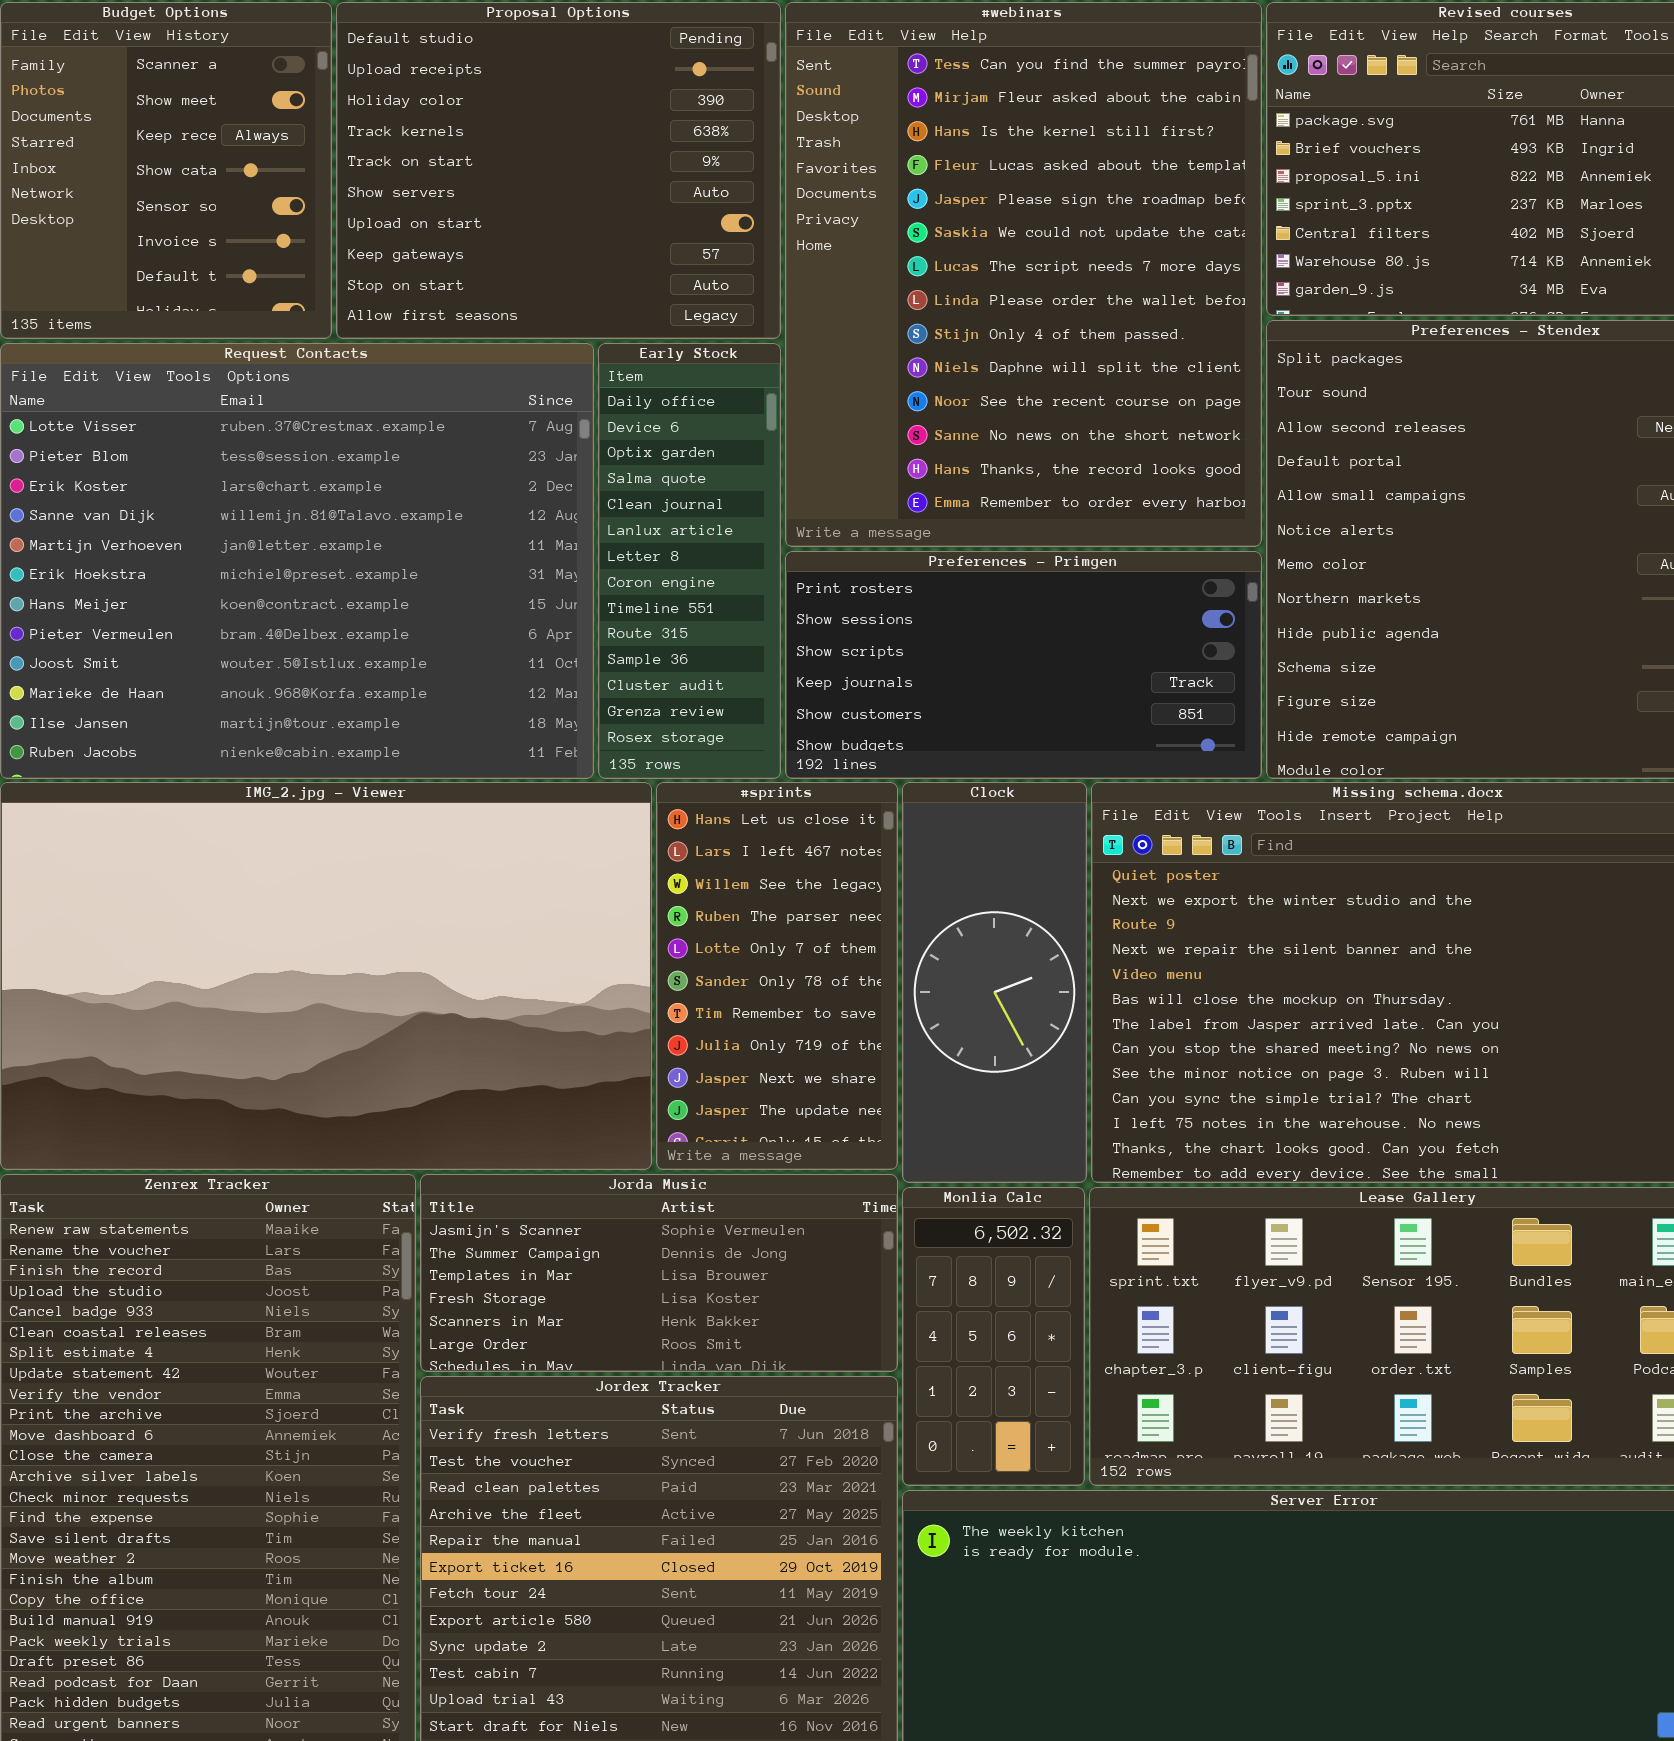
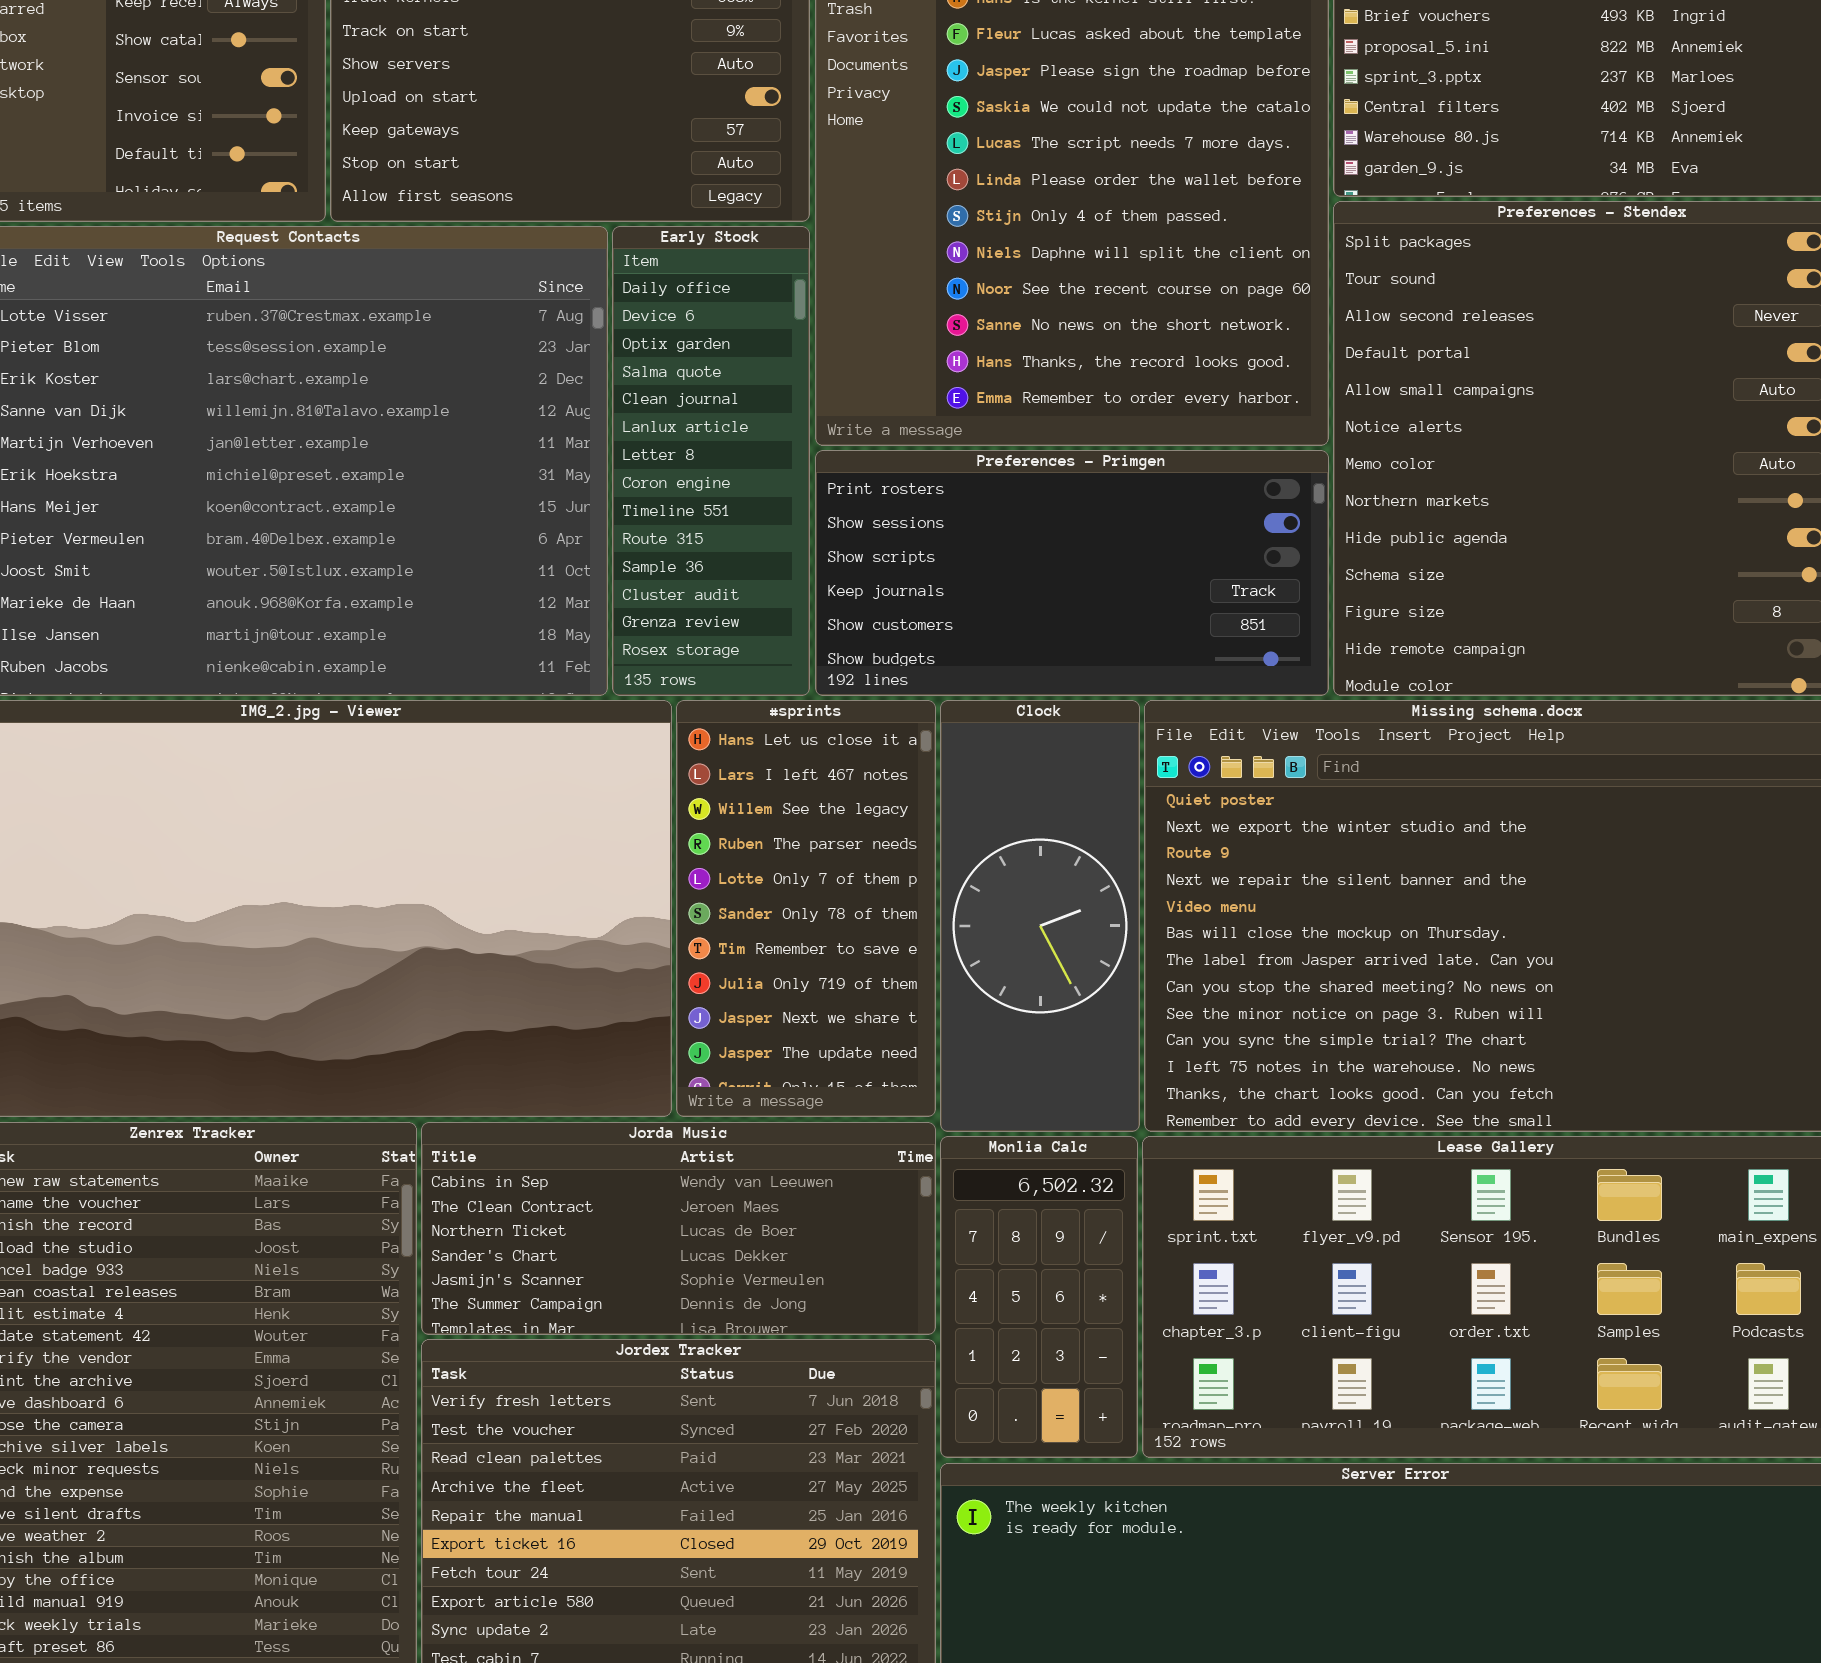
Jorda Music: [420,1174,898,1372] -> [421,1122,936,1335], scrolled up 4 rows

